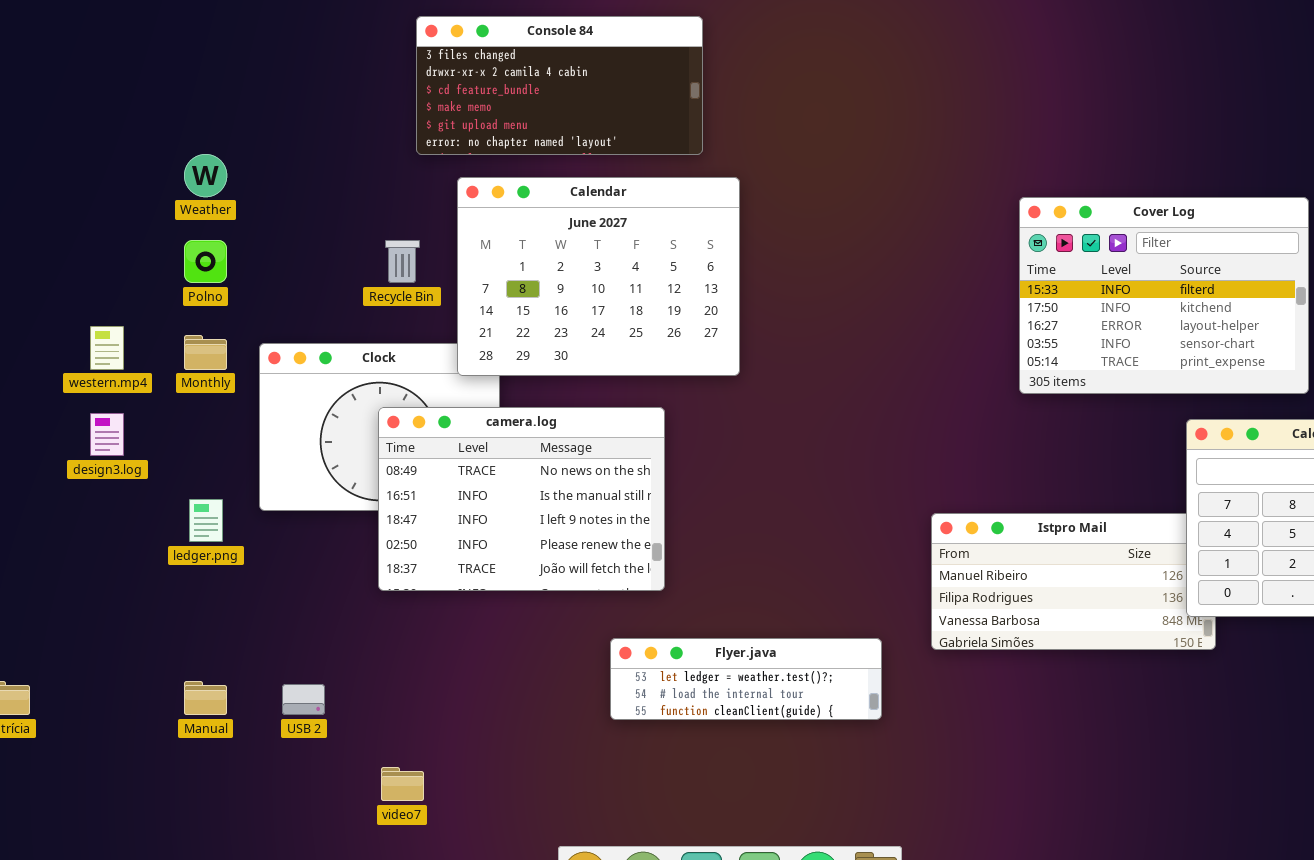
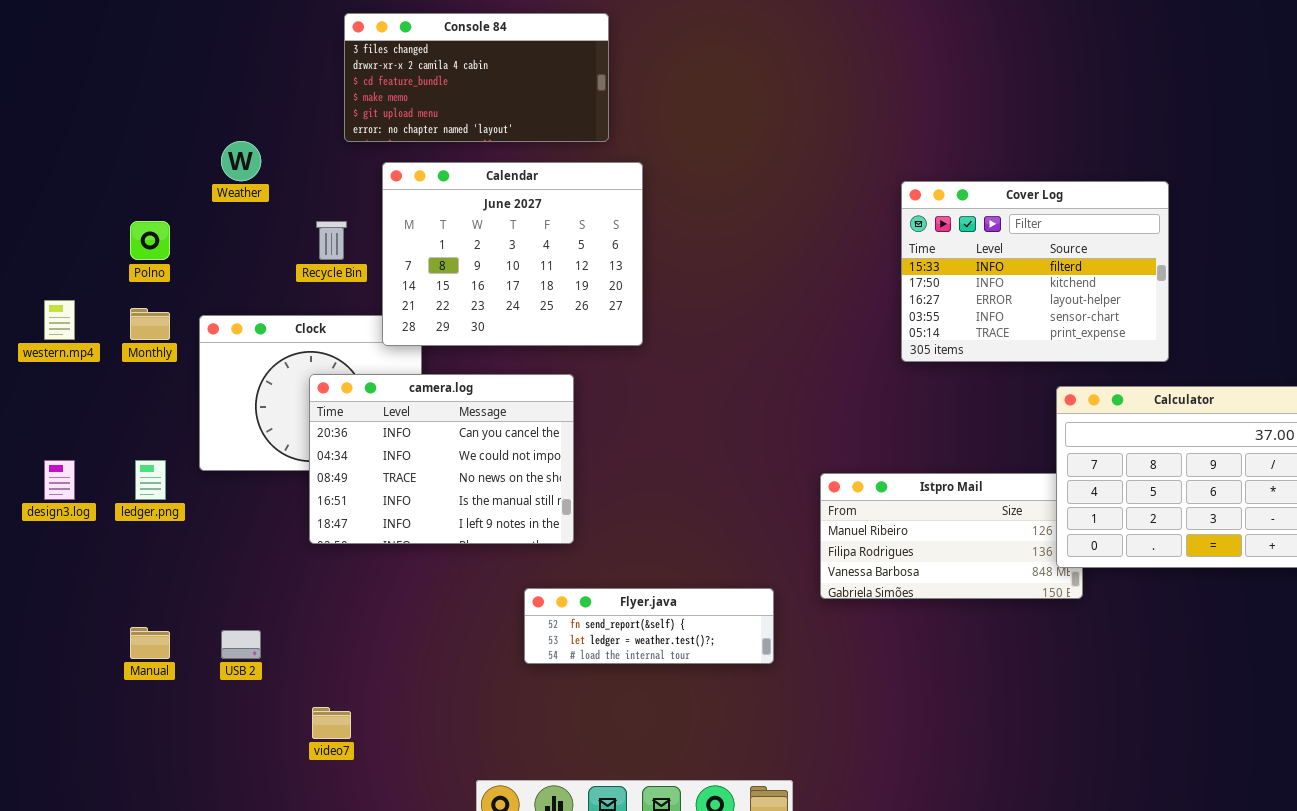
Weather: [184,154,227,197] -> [221,141,261,181], moved
camera.log: [378,407,665,591] -> [309,374,574,544], scrolled up 2 rows
design3.log: [90,413,124,456] -> [44,460,75,500], moved
Flyer.java: [610,638,882,720] -> [524,588,774,664], scrolled up 1 row

